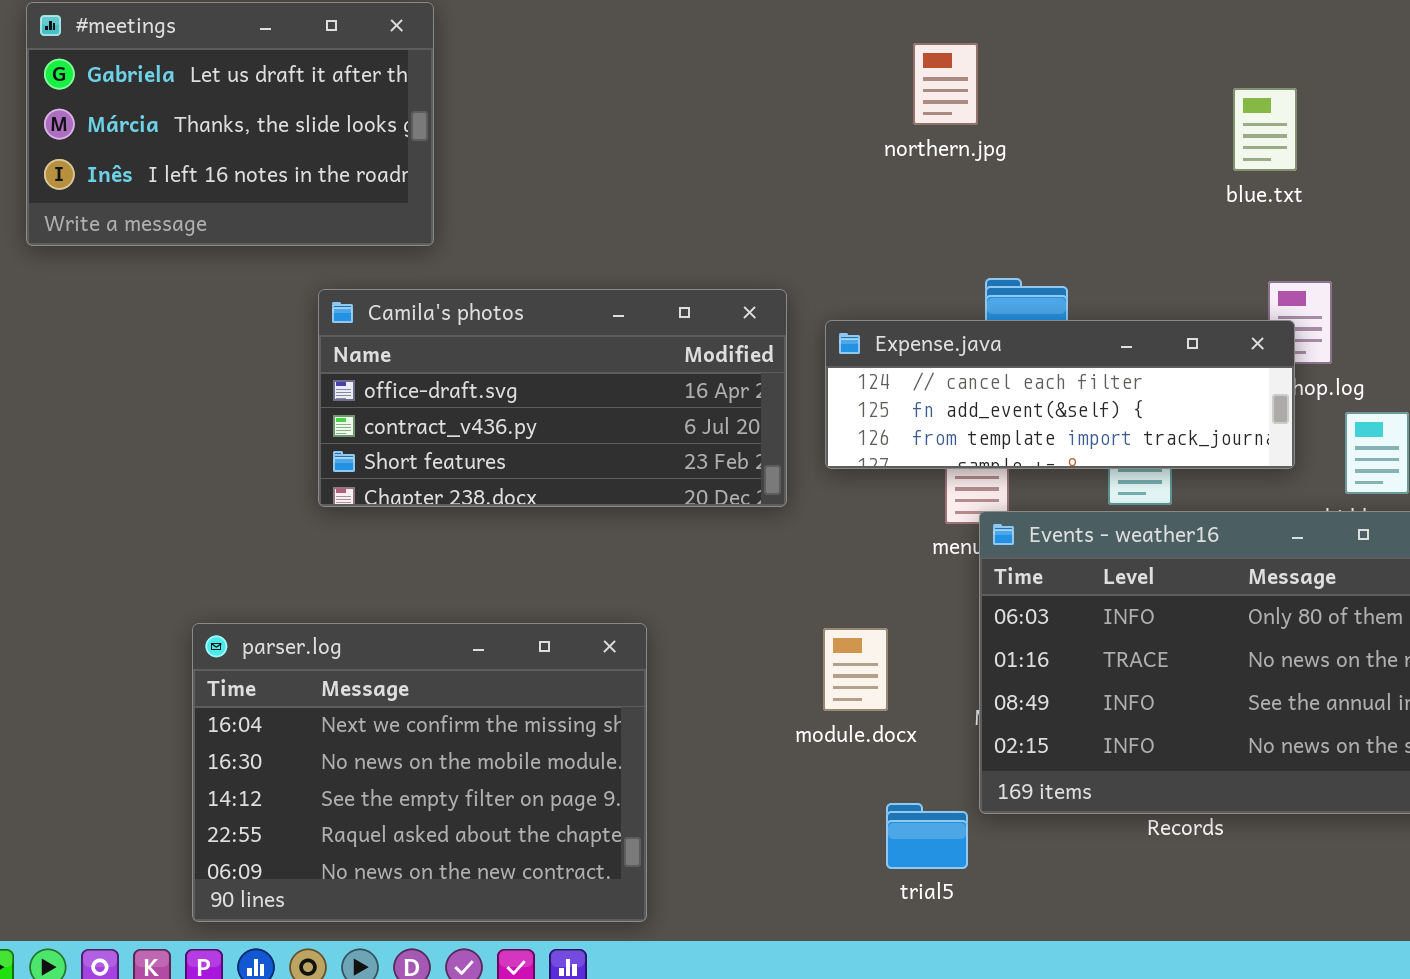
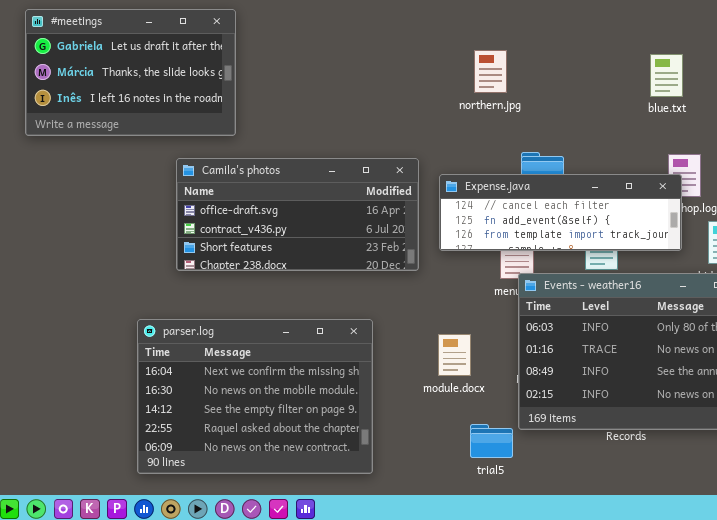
northern.jpg: [913,43,978,125] -> [474,50,507,93], moved
parser.log: [192,623,647,922] -> [137,319,373,474], moved

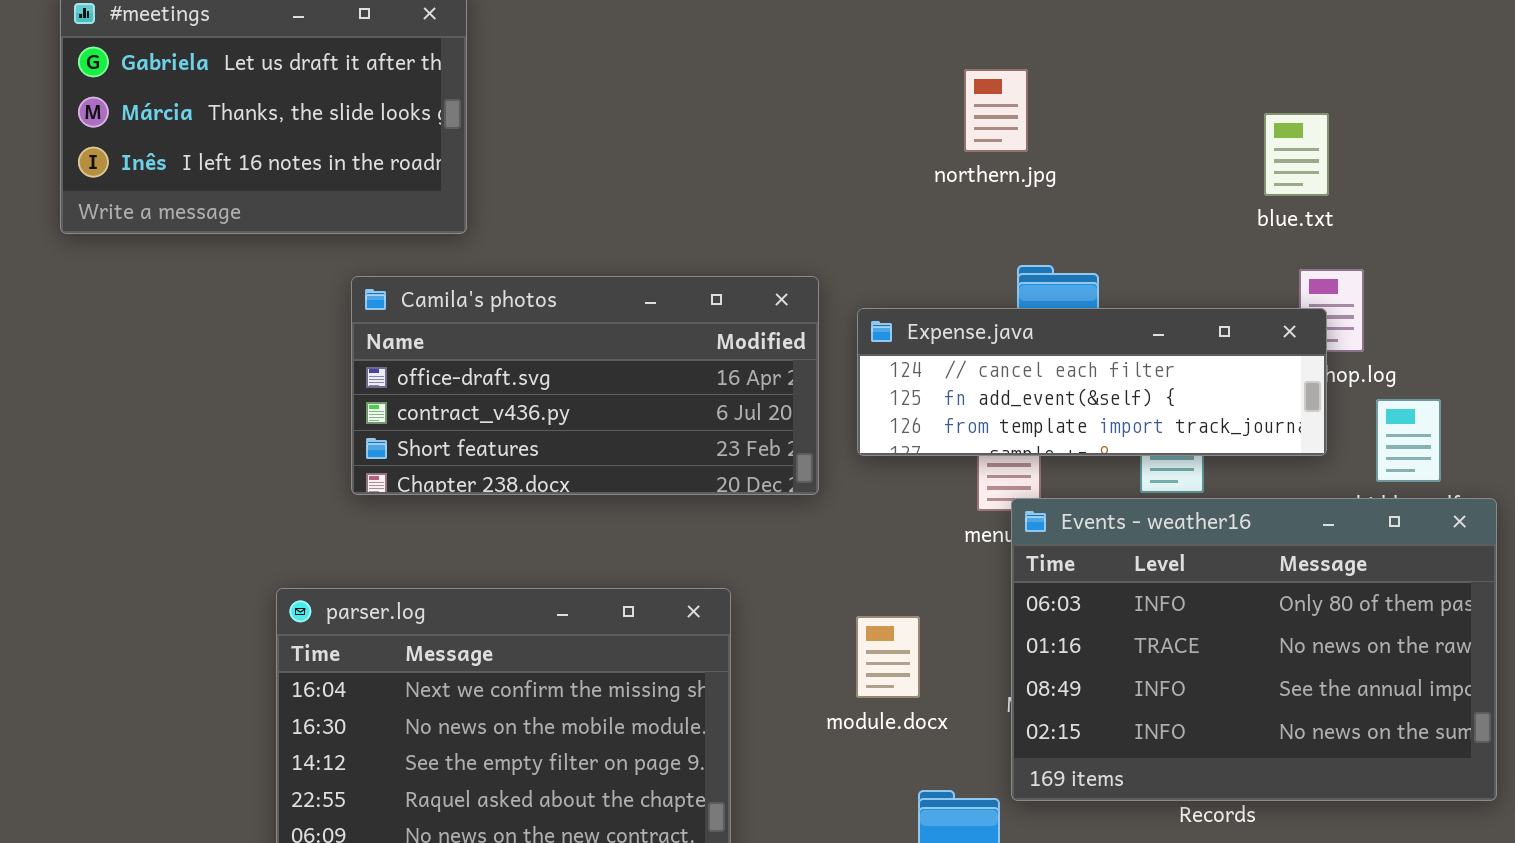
northern.jpg: [474,50,507,93] -> [964,69,1028,152], moved
blue.txt: [650,54,683,97] -> [1264,113,1329,196], moved

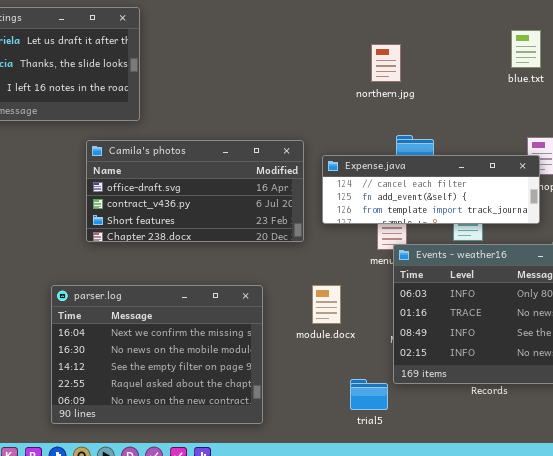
blue.txt: [1264,113,1329,196] -> [511,30,541,68], moved
module.docx: [856,616,920,698] -> [312,285,341,324], moved

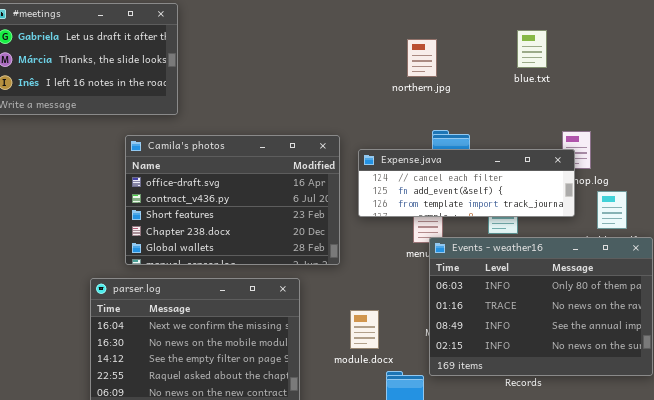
blue.txt: [511,30,541,68] -> [517,30,547,68], moved
Camila's photos: [86,140,304,242] -> [125,135,340,265], resized
module.docx: [312,285,341,324] -> [350,310,379,349], moved

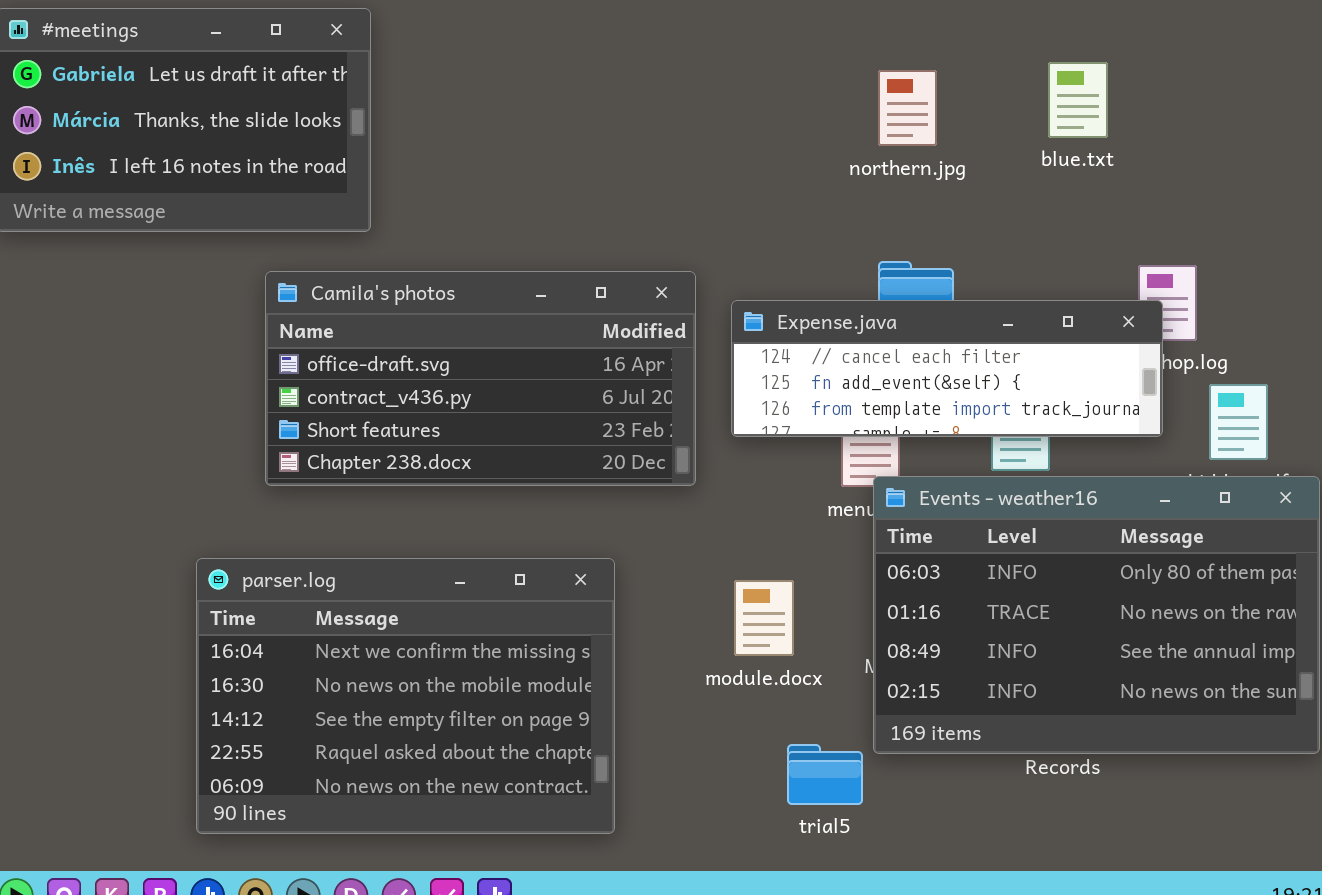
northern.jpg: [407,39,437,77] -> [878,70,937,146], moved
Camila's photos: [125,135,340,265] -> [265,271,696,486], resized
module.docx: [350,310,379,349] -> [734,580,794,656], moved

